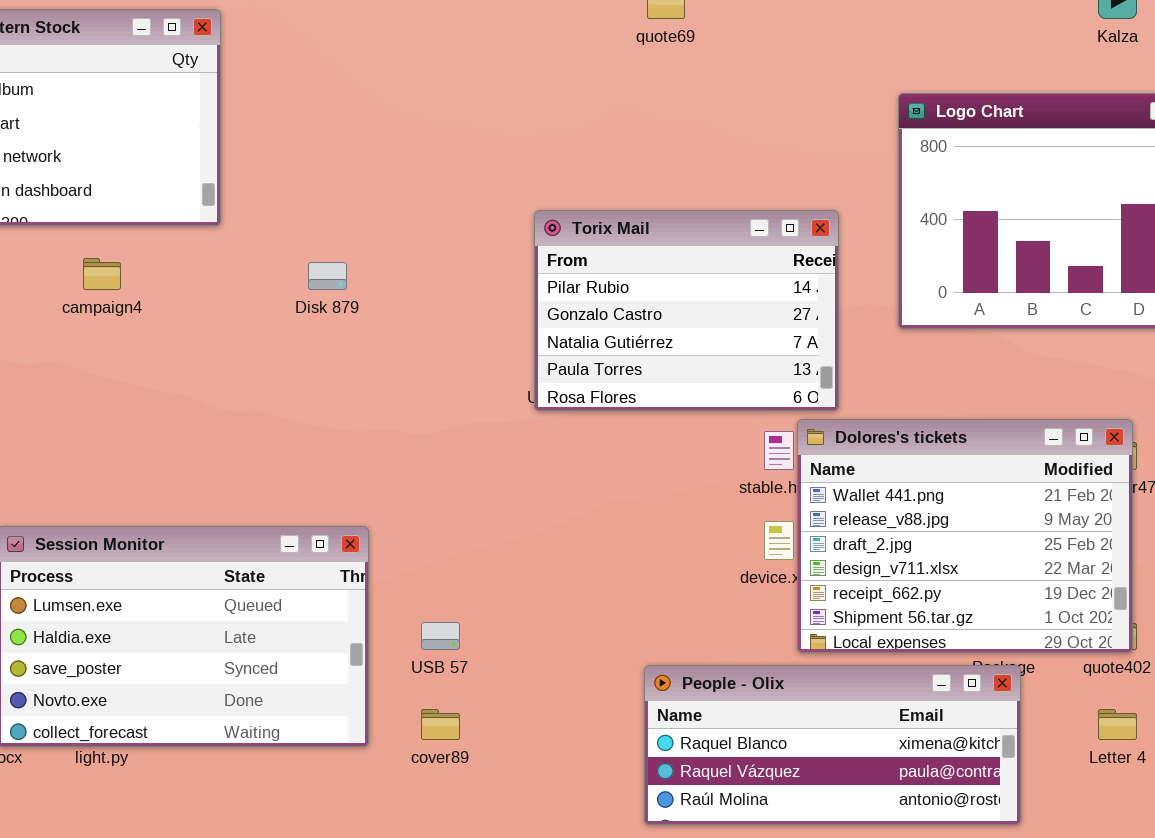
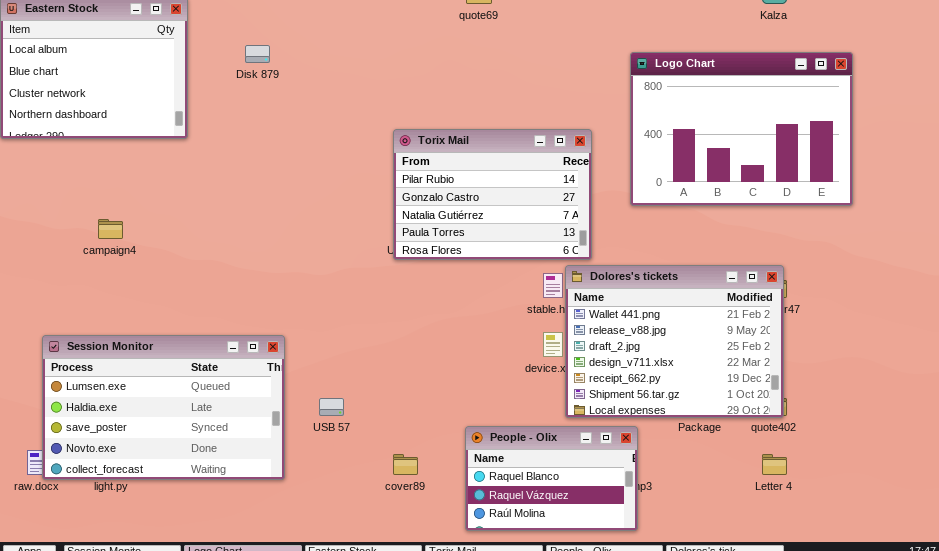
campaign4: [83,258,121,290] -> [98,219,123,239], moved
Disk 879: [308,262,347,290] -> [245,45,270,63], moved
People - Olix: [644,665,1021,825] -> [465,426,638,531], resized
cover89: [421,709,460,740] -> [393,454,418,475], moved

